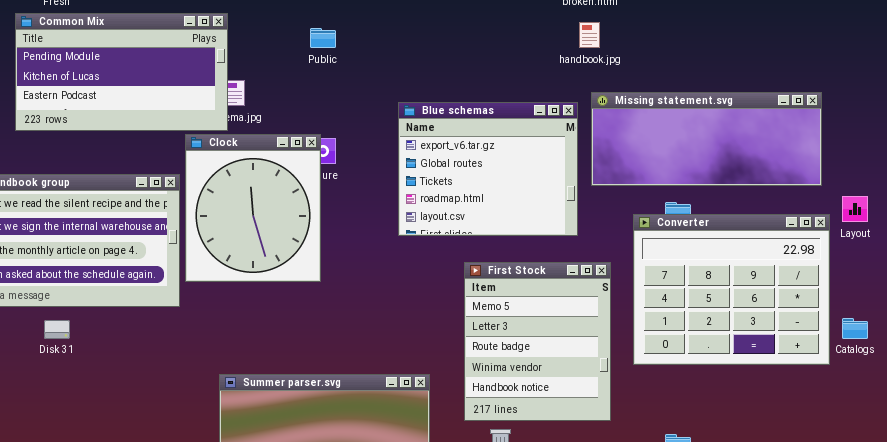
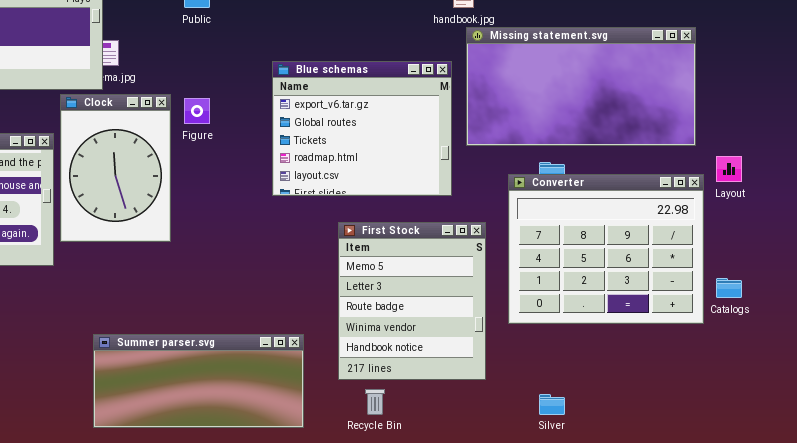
Missing statement.svg: [591,92,822,186] -> [466,27,696,146], resized
Clock: [185,134,321,282] -> [60,94,171,242], resized

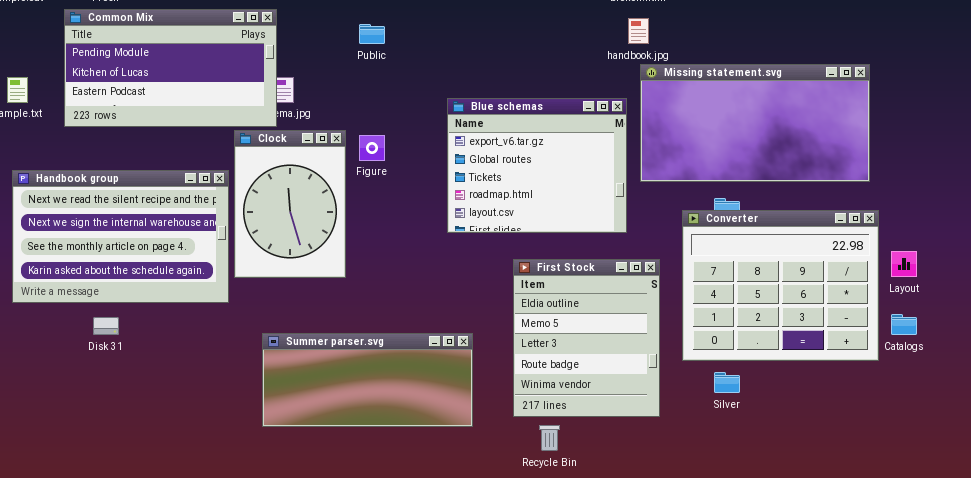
Layout: [716,156,742,182] -> [891,251,917,277], moved
First Stock: [338,222,486,380] -> [513,259,660,417], scrolled up 1 row
Summer parser.svg: [93,334,304,428] -> [262,333,473,427], moved
Silver: [539,394,565,415] -> [714,372,740,393], moved

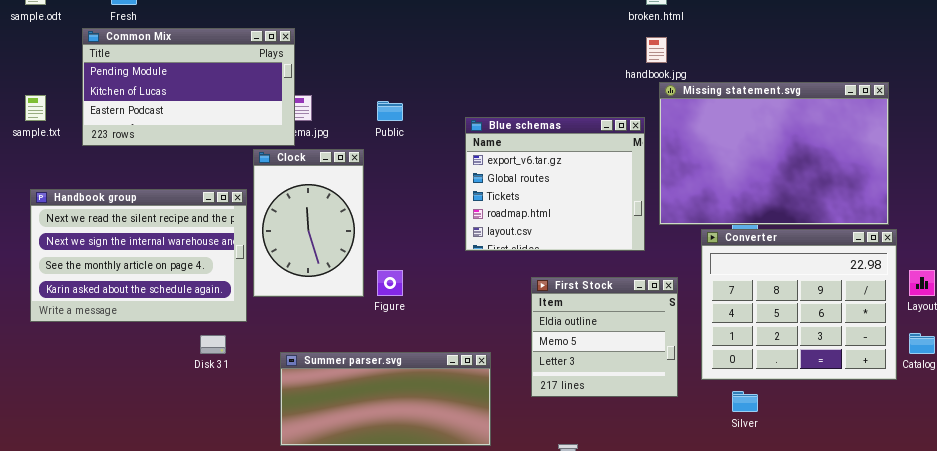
Public: [359,24,385,44] -> [377,101,403,121], moved
Missing statement.svg: [640,64,870,182] -> [659,82,889,225], resized
Figure: [359,135,385,161] -> [377,270,403,296], moved
First Stock: [513,259,660,417] -> [531,277,678,397], resized
Disk 31: [93,317,119,335] -> [200,335,226,354], moved

